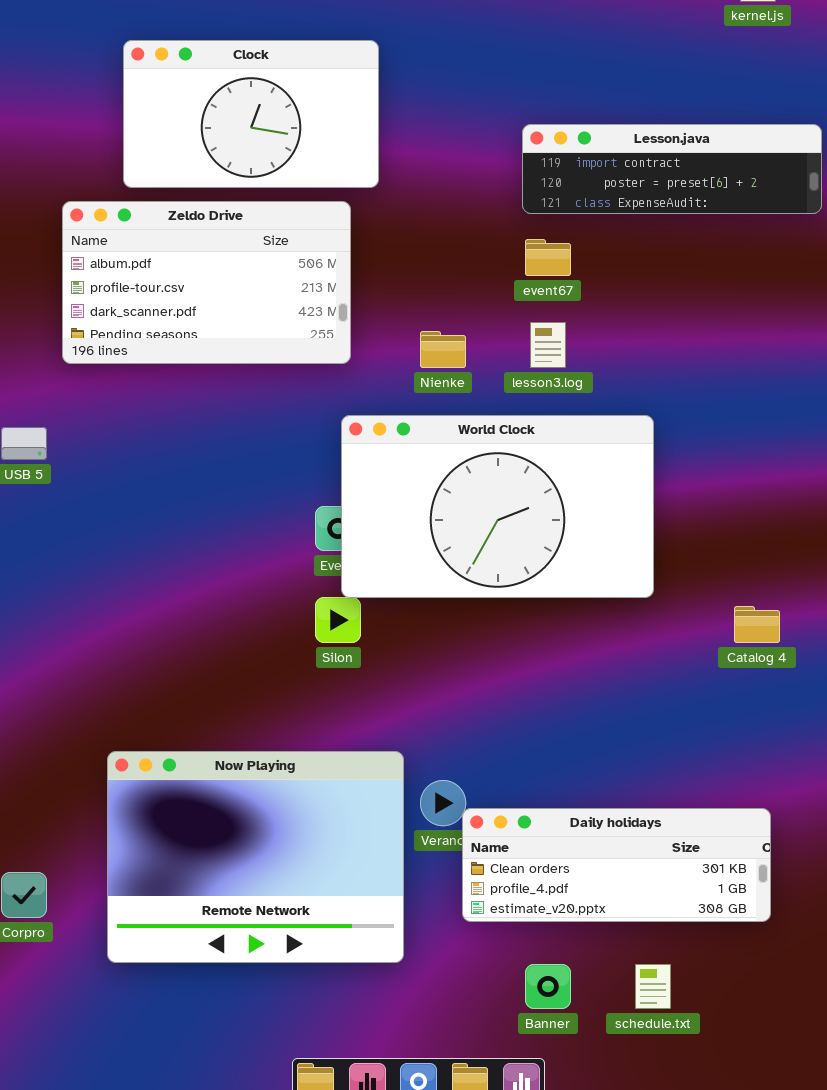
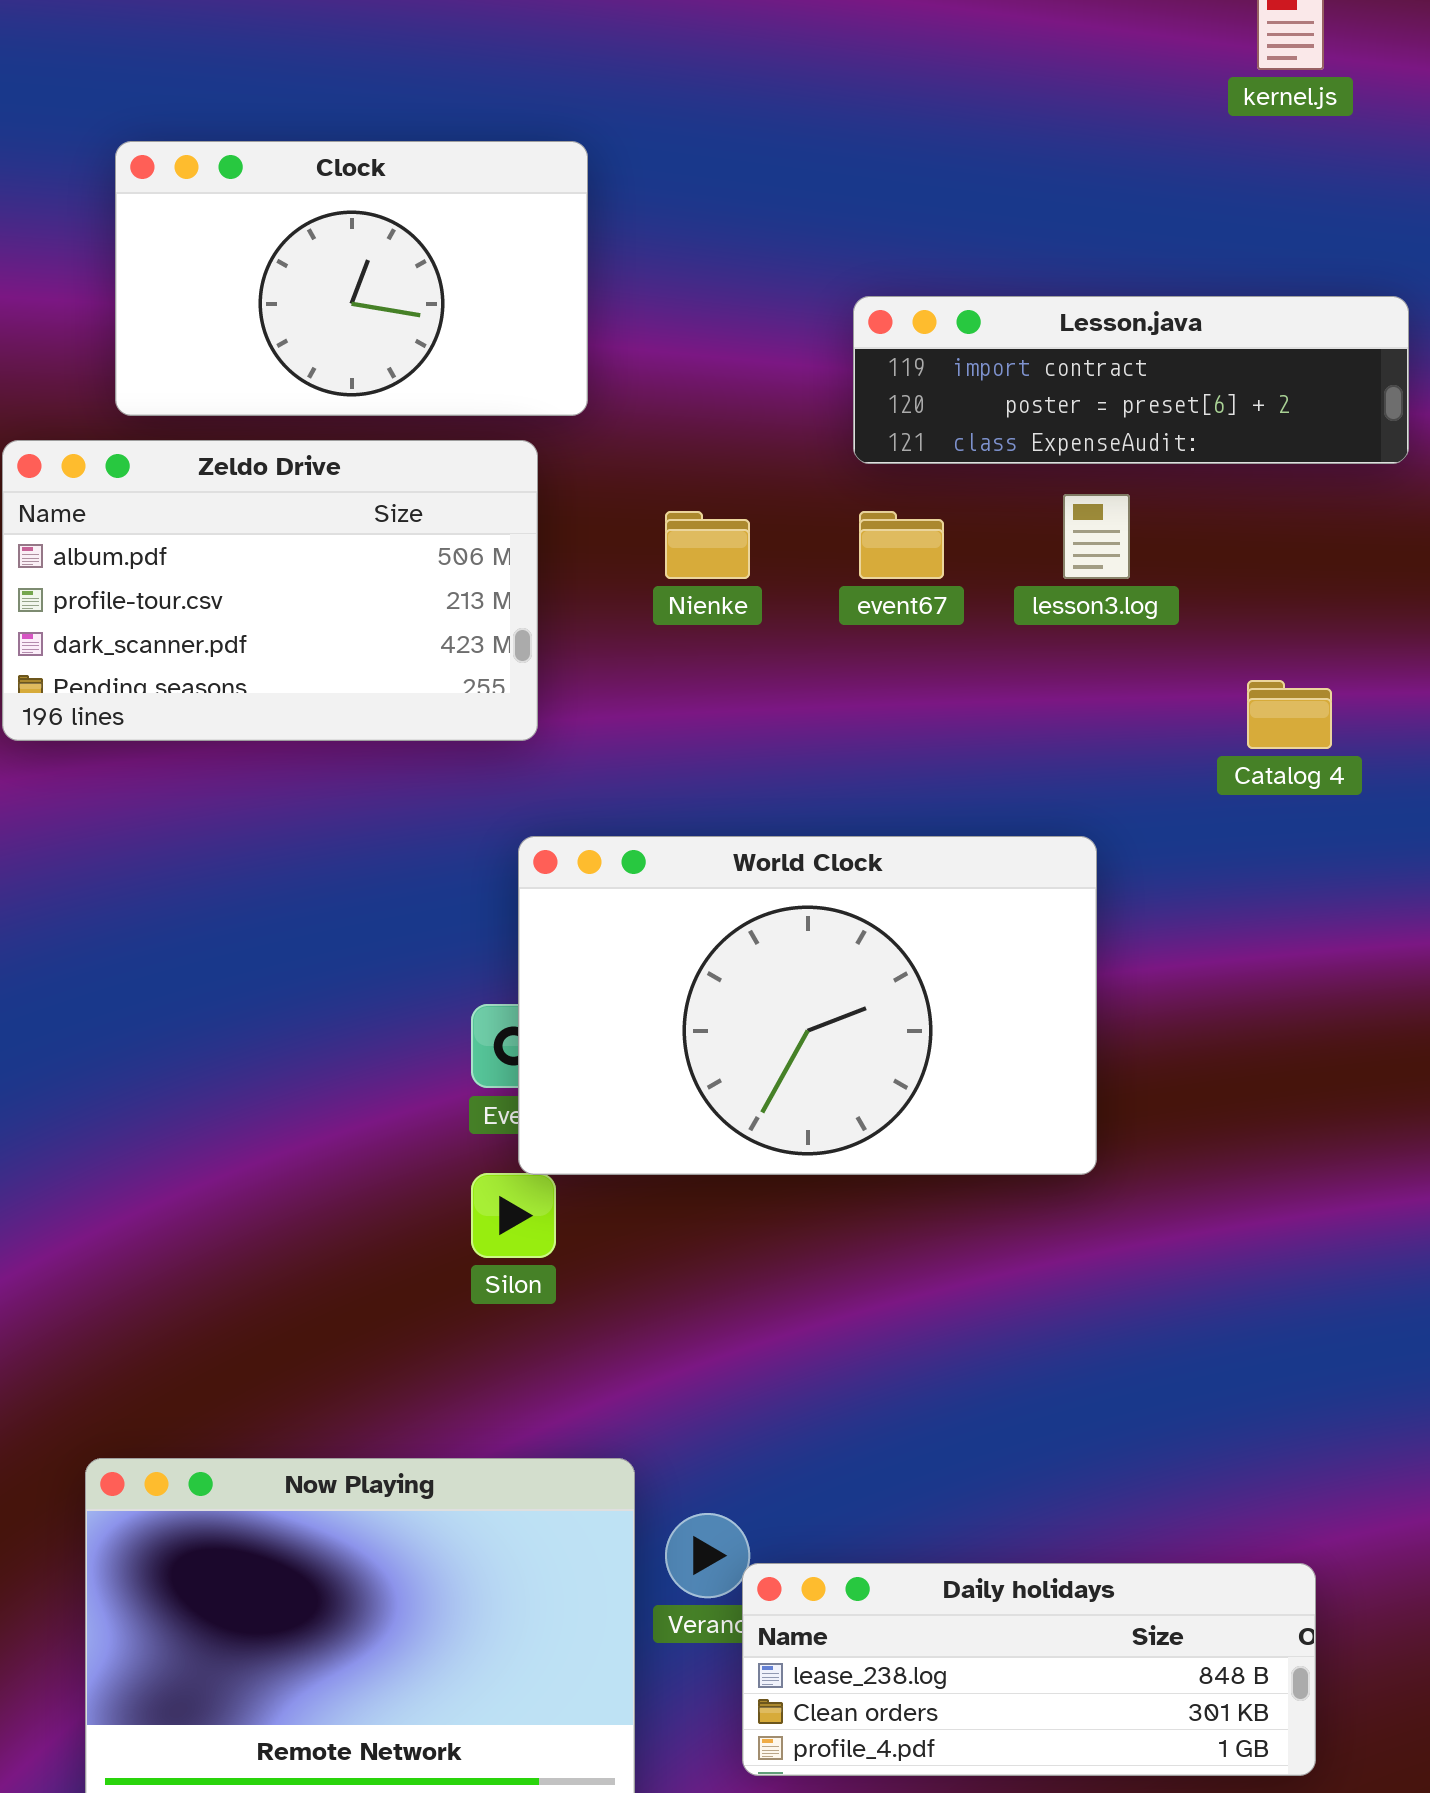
lesson3.log: [530,322,566,368] -> [1063,494,1130,579], moved
Nienke: [420,331,466,368] -> [665,511,750,579], moved
Catalog 4: [734,606,780,643] -> [1247,680,1332,749], moved
Daily holidays: [462,808,771,922] -> [742,1563,1316,1776], scrolled up 1 row

